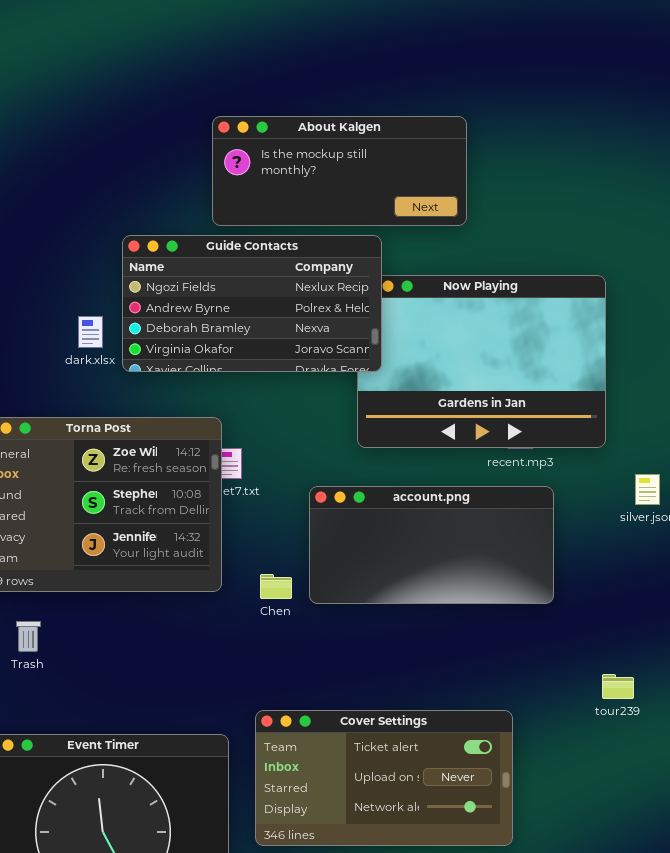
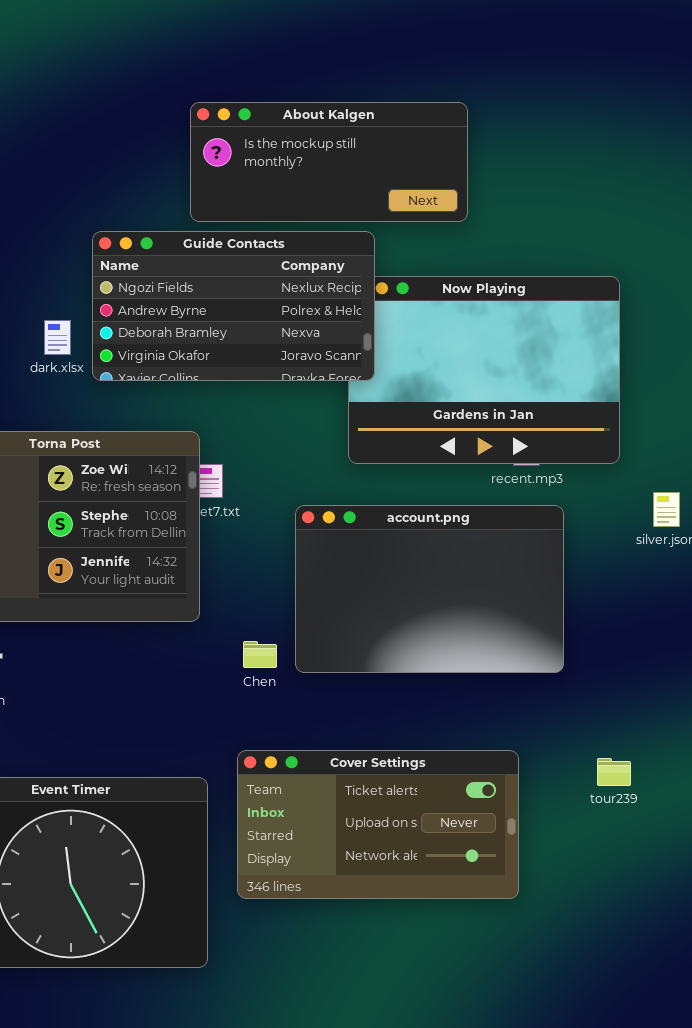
account.png: [309,486,554,604] -> [295,505,564,673], resized
Chen: [260,574,292,599] -> [243,641,277,668], moved
tour239: [602,674,634,699] -> [597,758,631,786], moved

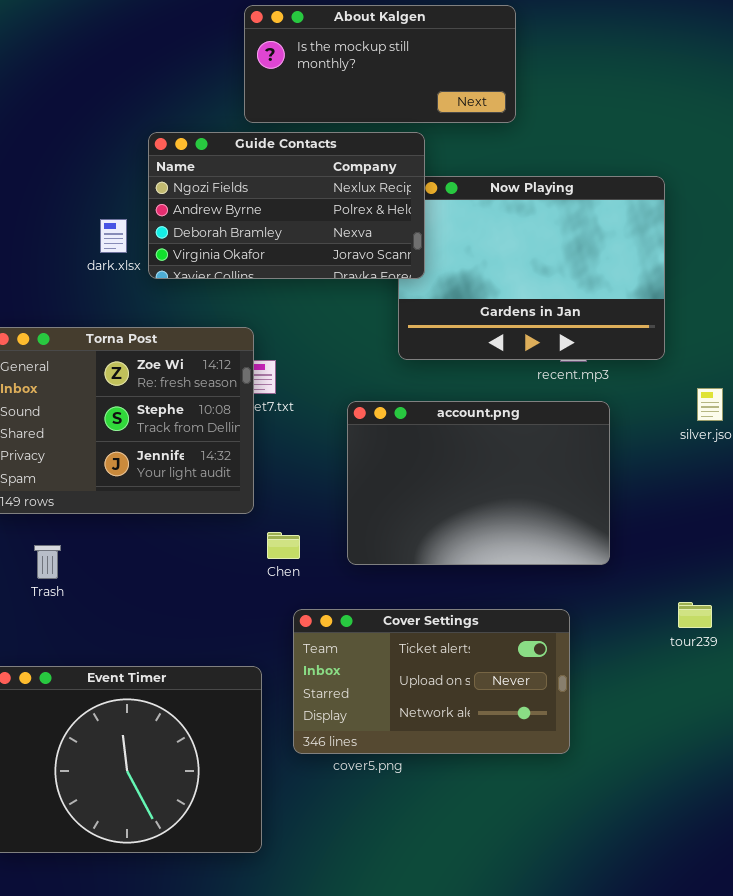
Chen: [243,641,277,668] -> [267,532,300,559], moved
Cover Settings: [237,750,519,899] -> [293,609,570,754], moved
tour239: [597,758,631,786] -> [678,602,712,628], moved

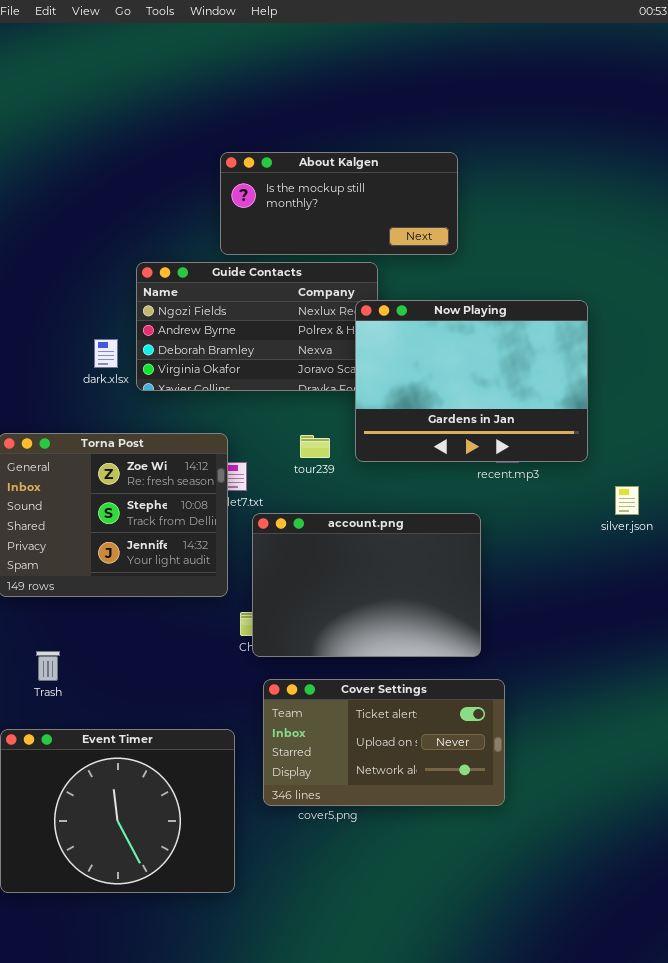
Now Playing: [398,176,665,360] -> [355,300,588,462], raised
account.png: [347,401,610,565] -> [252,513,481,657], moved
Trash: [34,545,61,579] -> [36,651,60,681], moved
tour239: [678,602,712,628] -> [300,435,330,458], moved

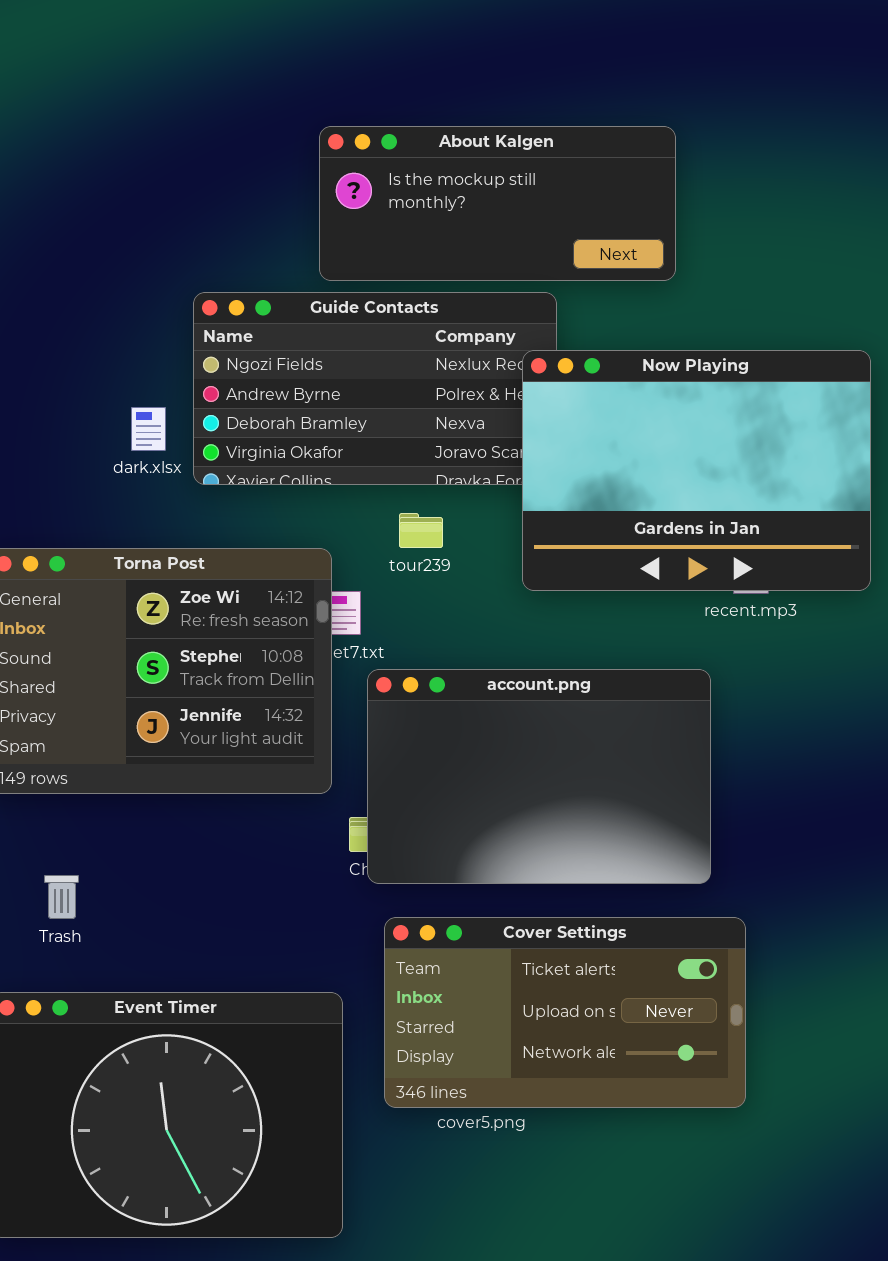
tour239: [300,435,330,458] -> [399,513,443,548], moved

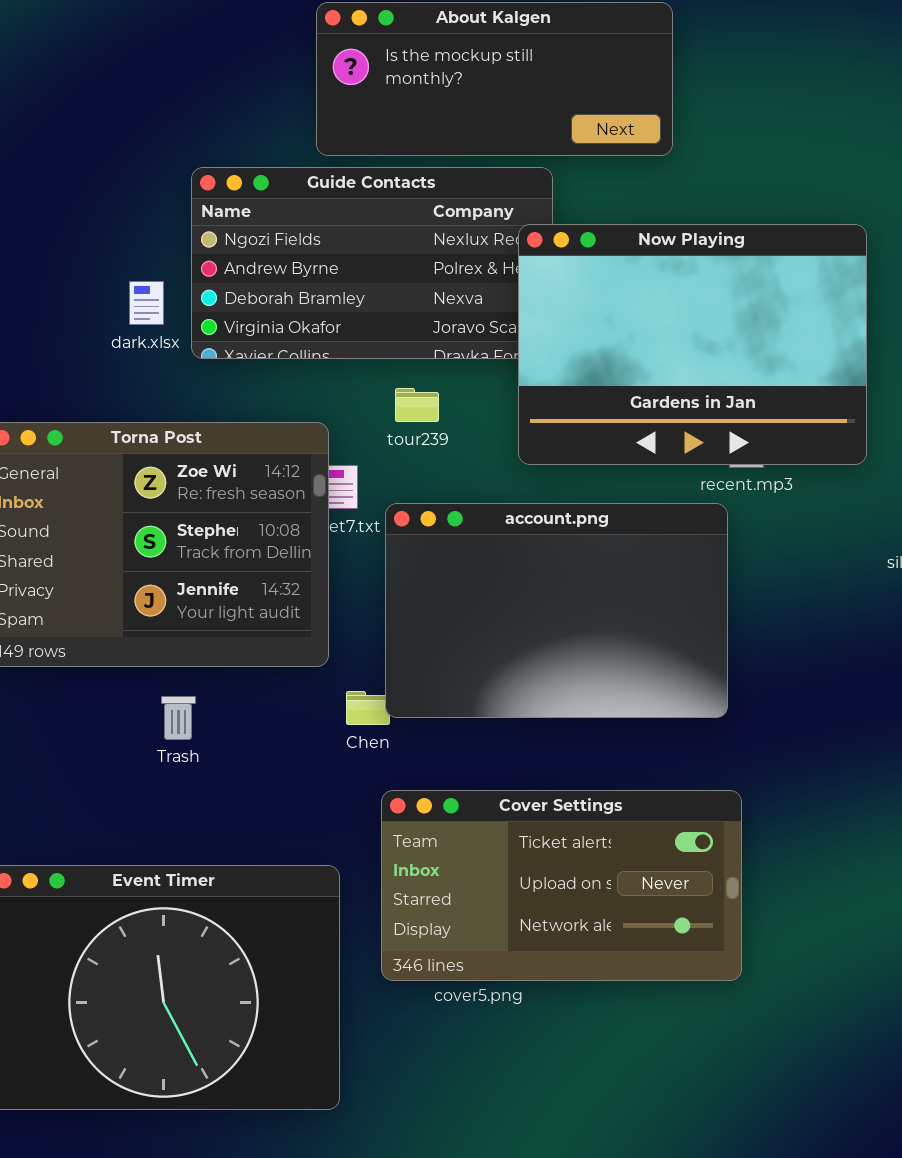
account.png: [367,669,711,884] -> [385,503,728,718], moved
Trash: [44,875,79,919] -> [161,696,196,740], moved

